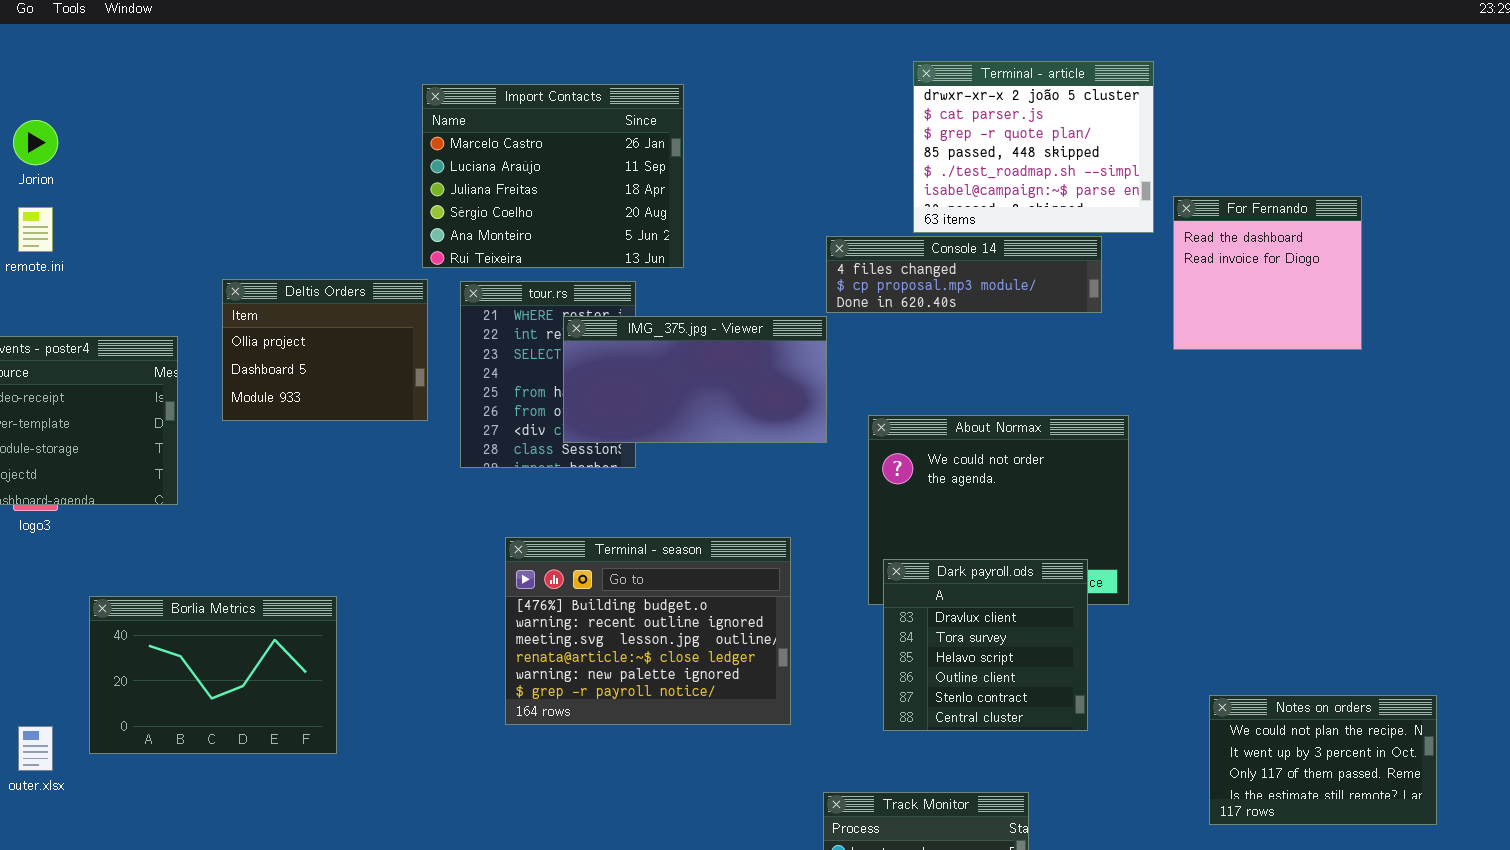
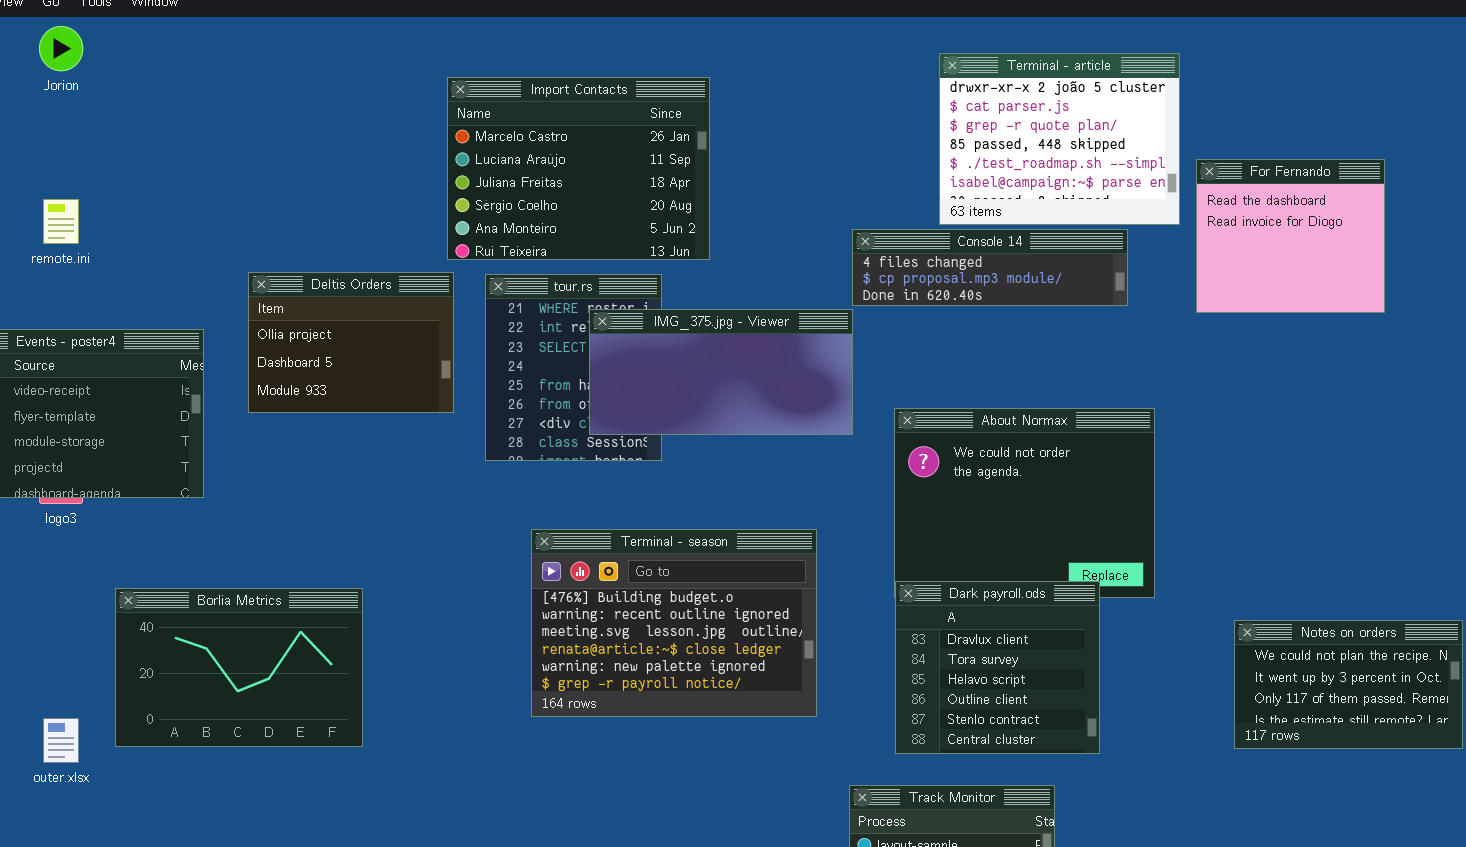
Jorion: [13,120,58,165] -> [39,26,83,71], moved
For Fernando: [1173,196,1362,350] -> [1196,159,1385,313], moved
Dark payroll.ods: [883,559,1088,731] -> [895,581,1100,754], moved
Notes on orders: [1209,695,1437,825] -> [1234,620,1463,749], moved

